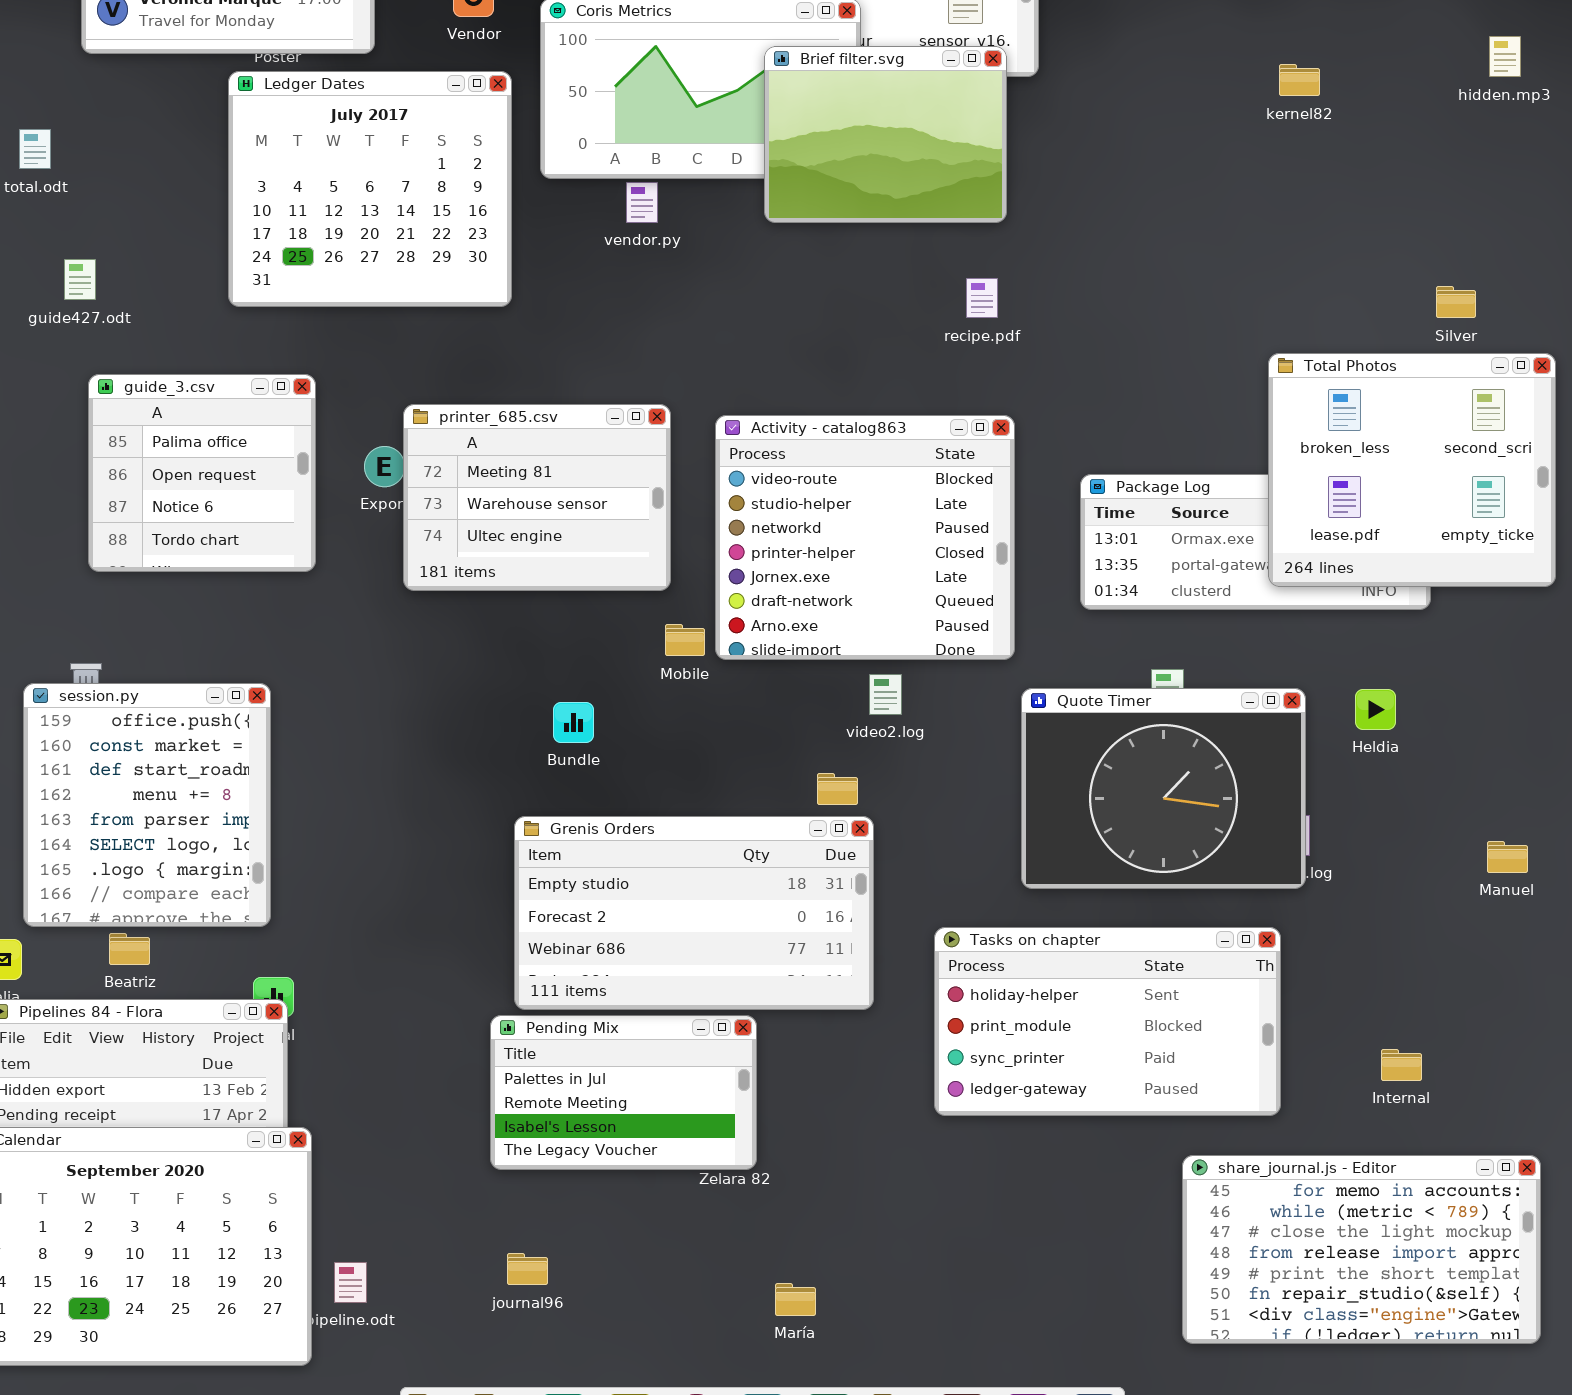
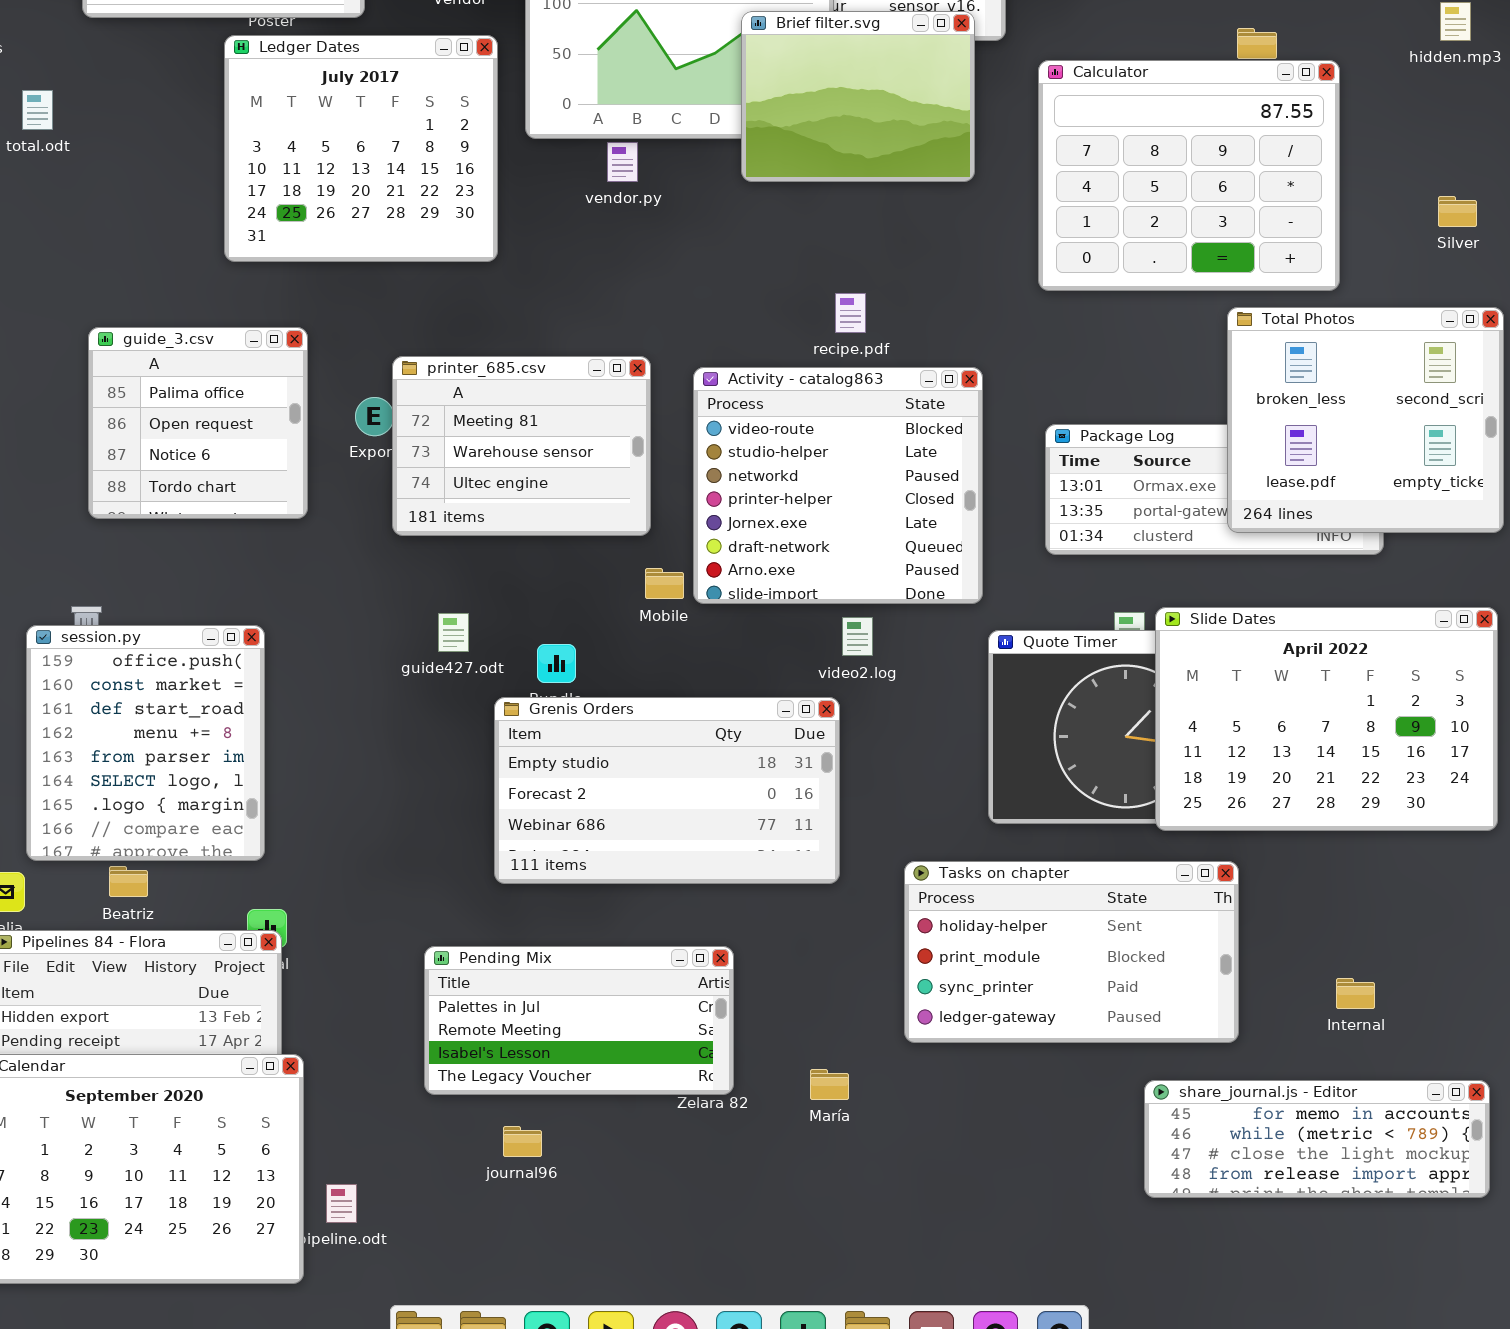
Calculator: none -> [1038,60,1340,291], opened
guide427.odt: [64,259,96,300] -> [438,613,469,652], moved
recipe.pdf: [966,278,998,318] -> [835,293,866,333], moved
Silver: [1436,286,1476,318] -> [1438,196,1477,227], moved
Slide Dates: none -> [1155,607,1498,831], opened
Grenis Orders: [514,816,874,1010] -> [494,697,840,884], moved
Pending Mix: [490,1015,757,1170] -> [424,946,734,1095], resized
share_journal.js - Editor: [1182,1155,1541,1344] -> [1144,1080,1490,1198], resized
journal96: [507,1253,548,1285] -> [503,1126,542,1157], moved
María: [775,1283,816,1316] -> [810,1069,849,1100], moved

